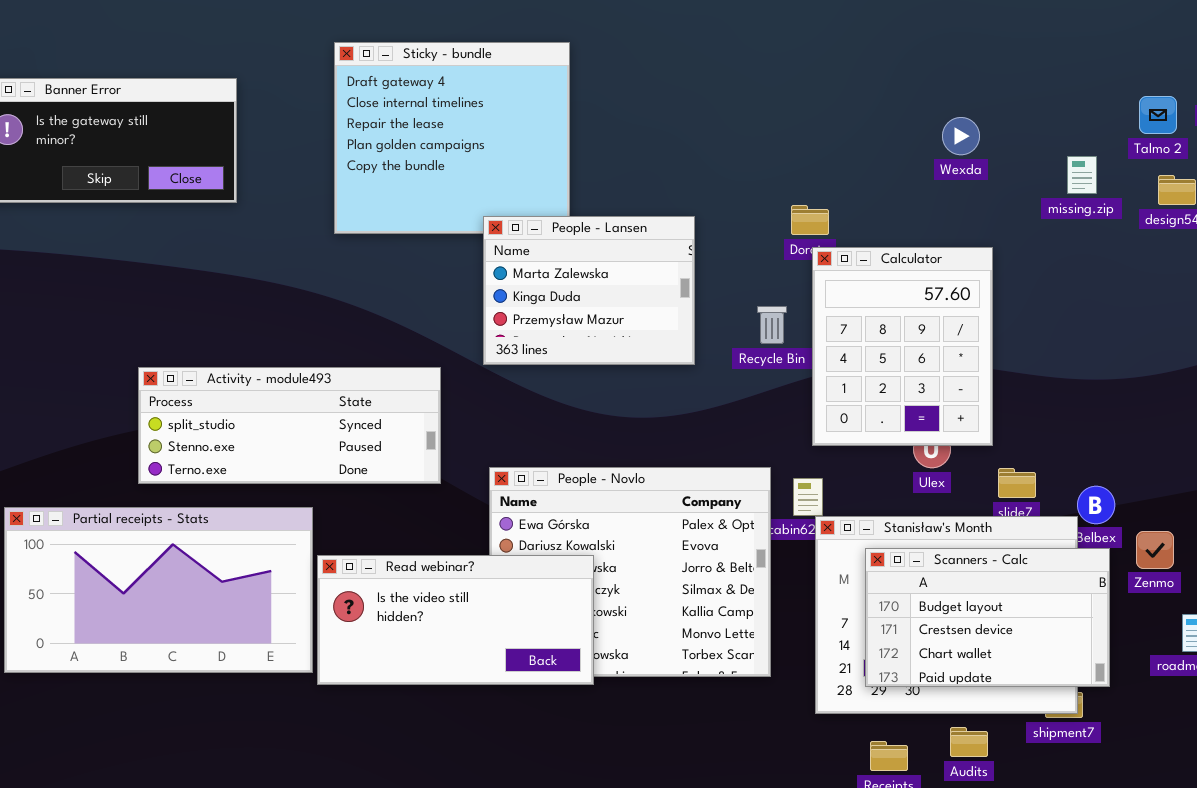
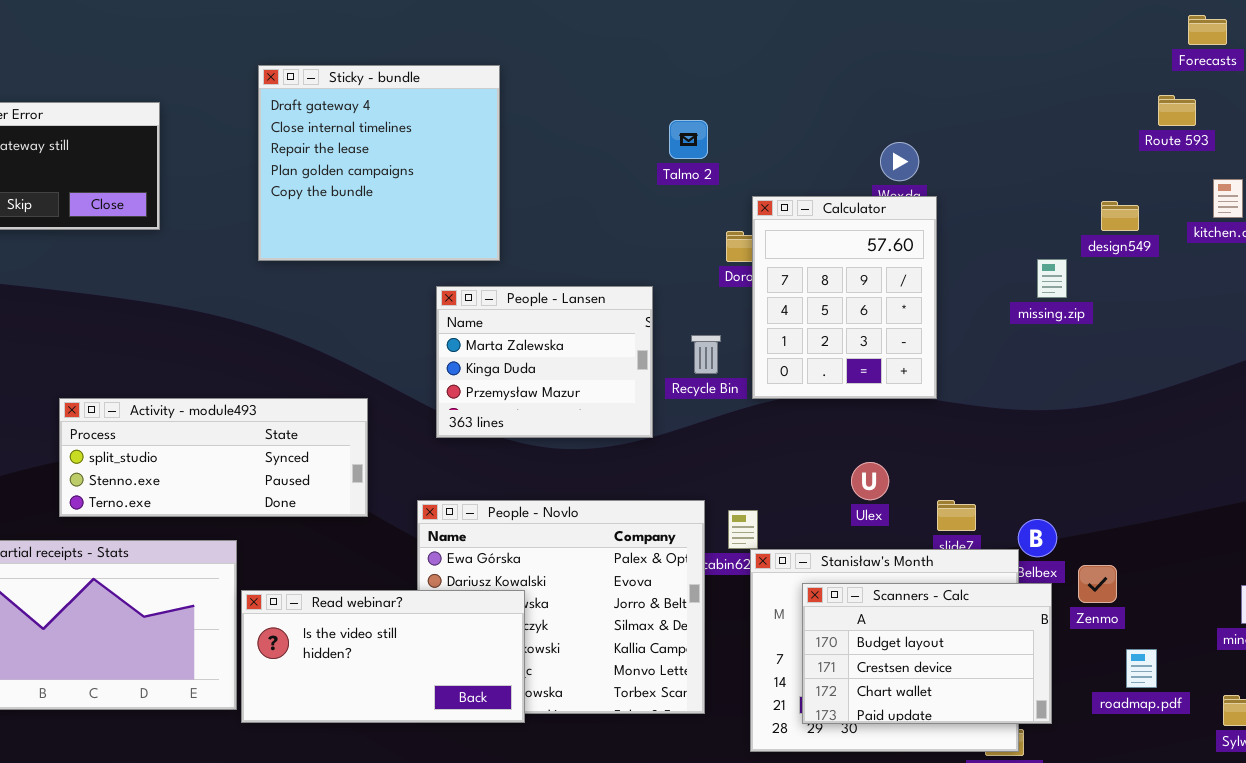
Talmo 2: [1139,96,1177,134] -> [669,120,708,159], moved
missing.zip: [1067,156,1097,194] -> [1037,259,1067,298], moved
People - Lansen: [483,216,695,365] -> [436,286,653,438], moved
Calculator: [812,247,993,446] -> [752,196,937,399], moved

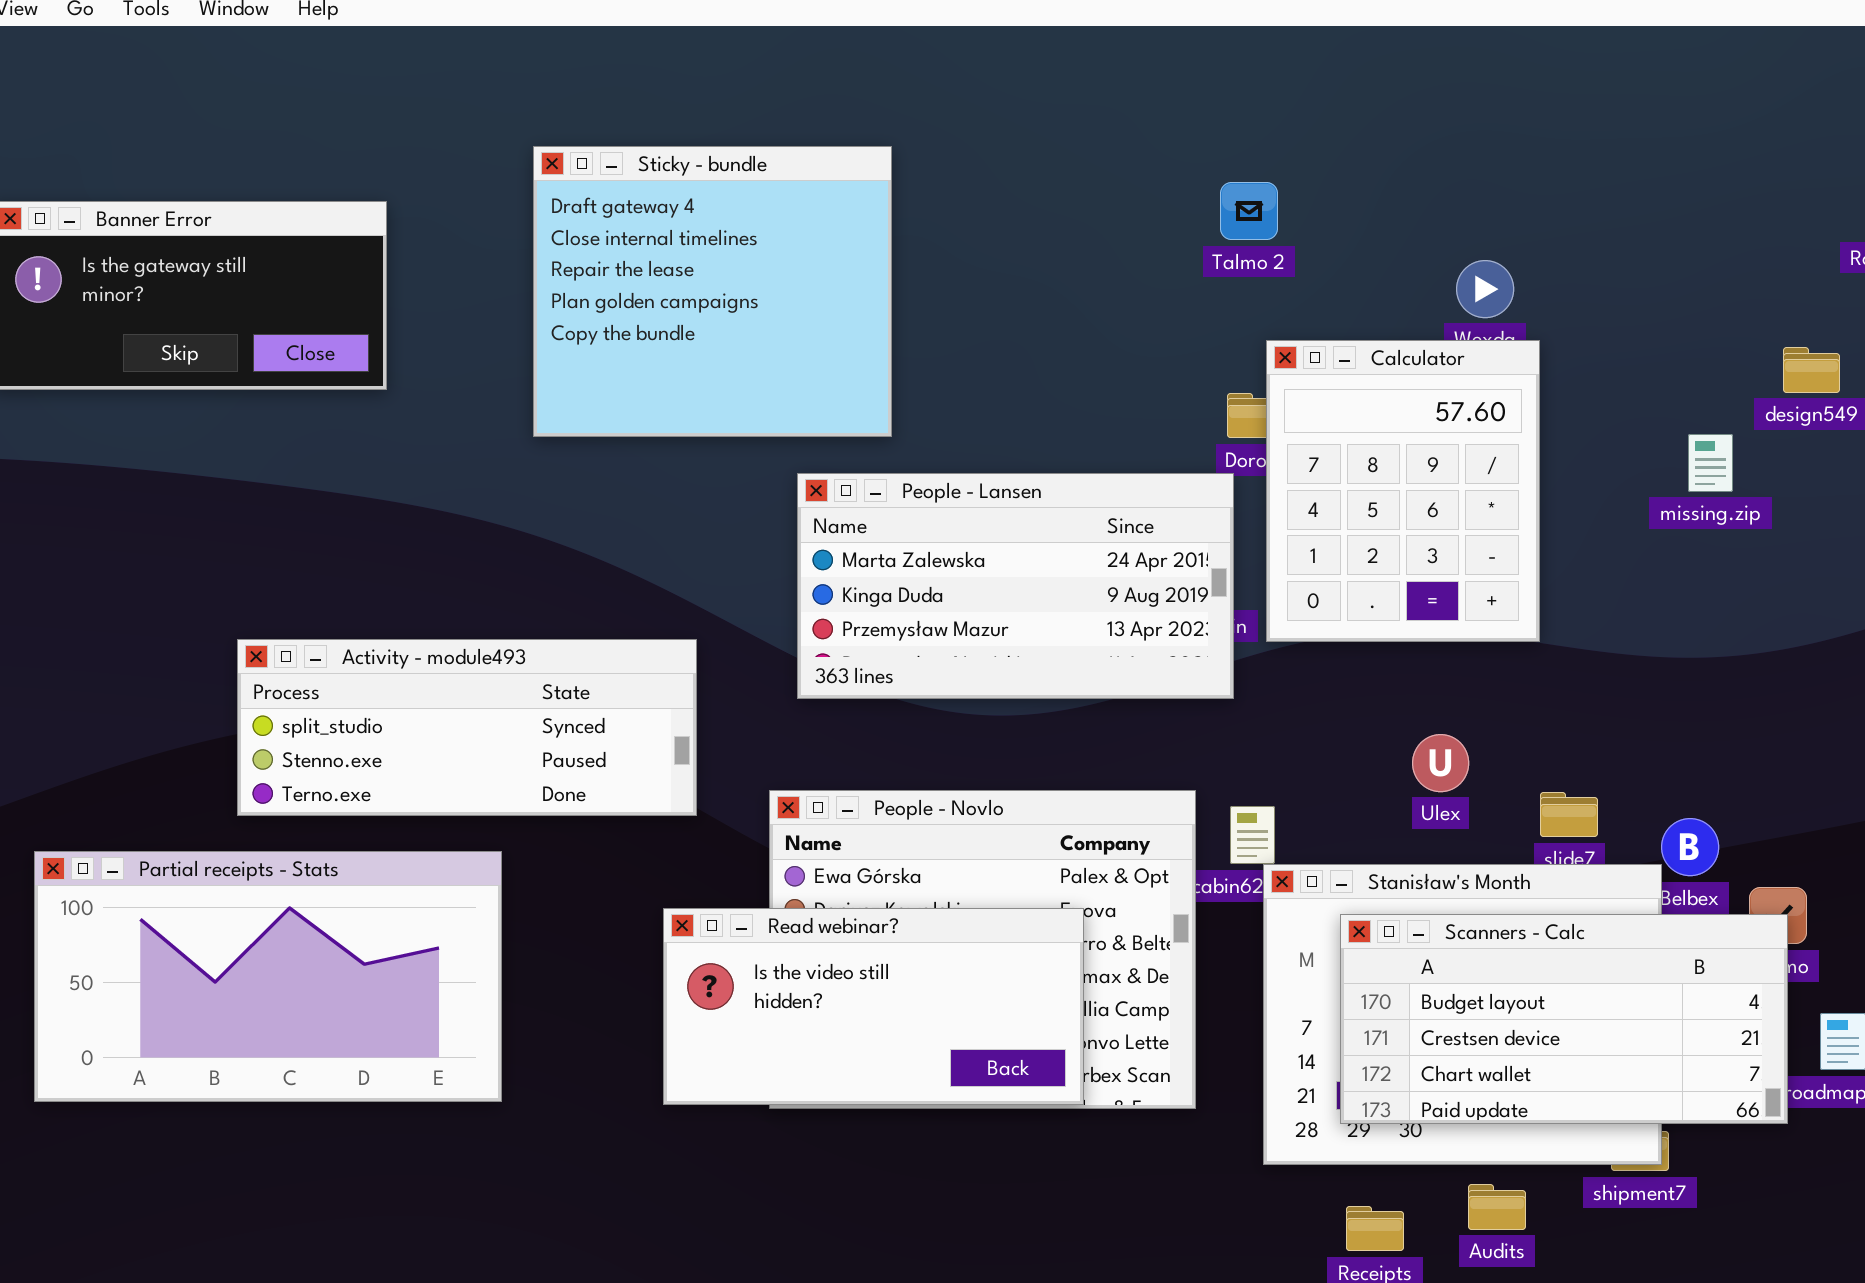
Talmo 2: [669,120,708,159] -> [1220,182,1278,240], moved
People - Lansen: [436,286,653,438] -> [797,473,1234,699], resized
Scanners - Calc: [802,583,1052,724] -> [1340,914,1788,1124], resized
Read webinar?: [241,590,525,723] -> [663,908,1084,1105], moved

